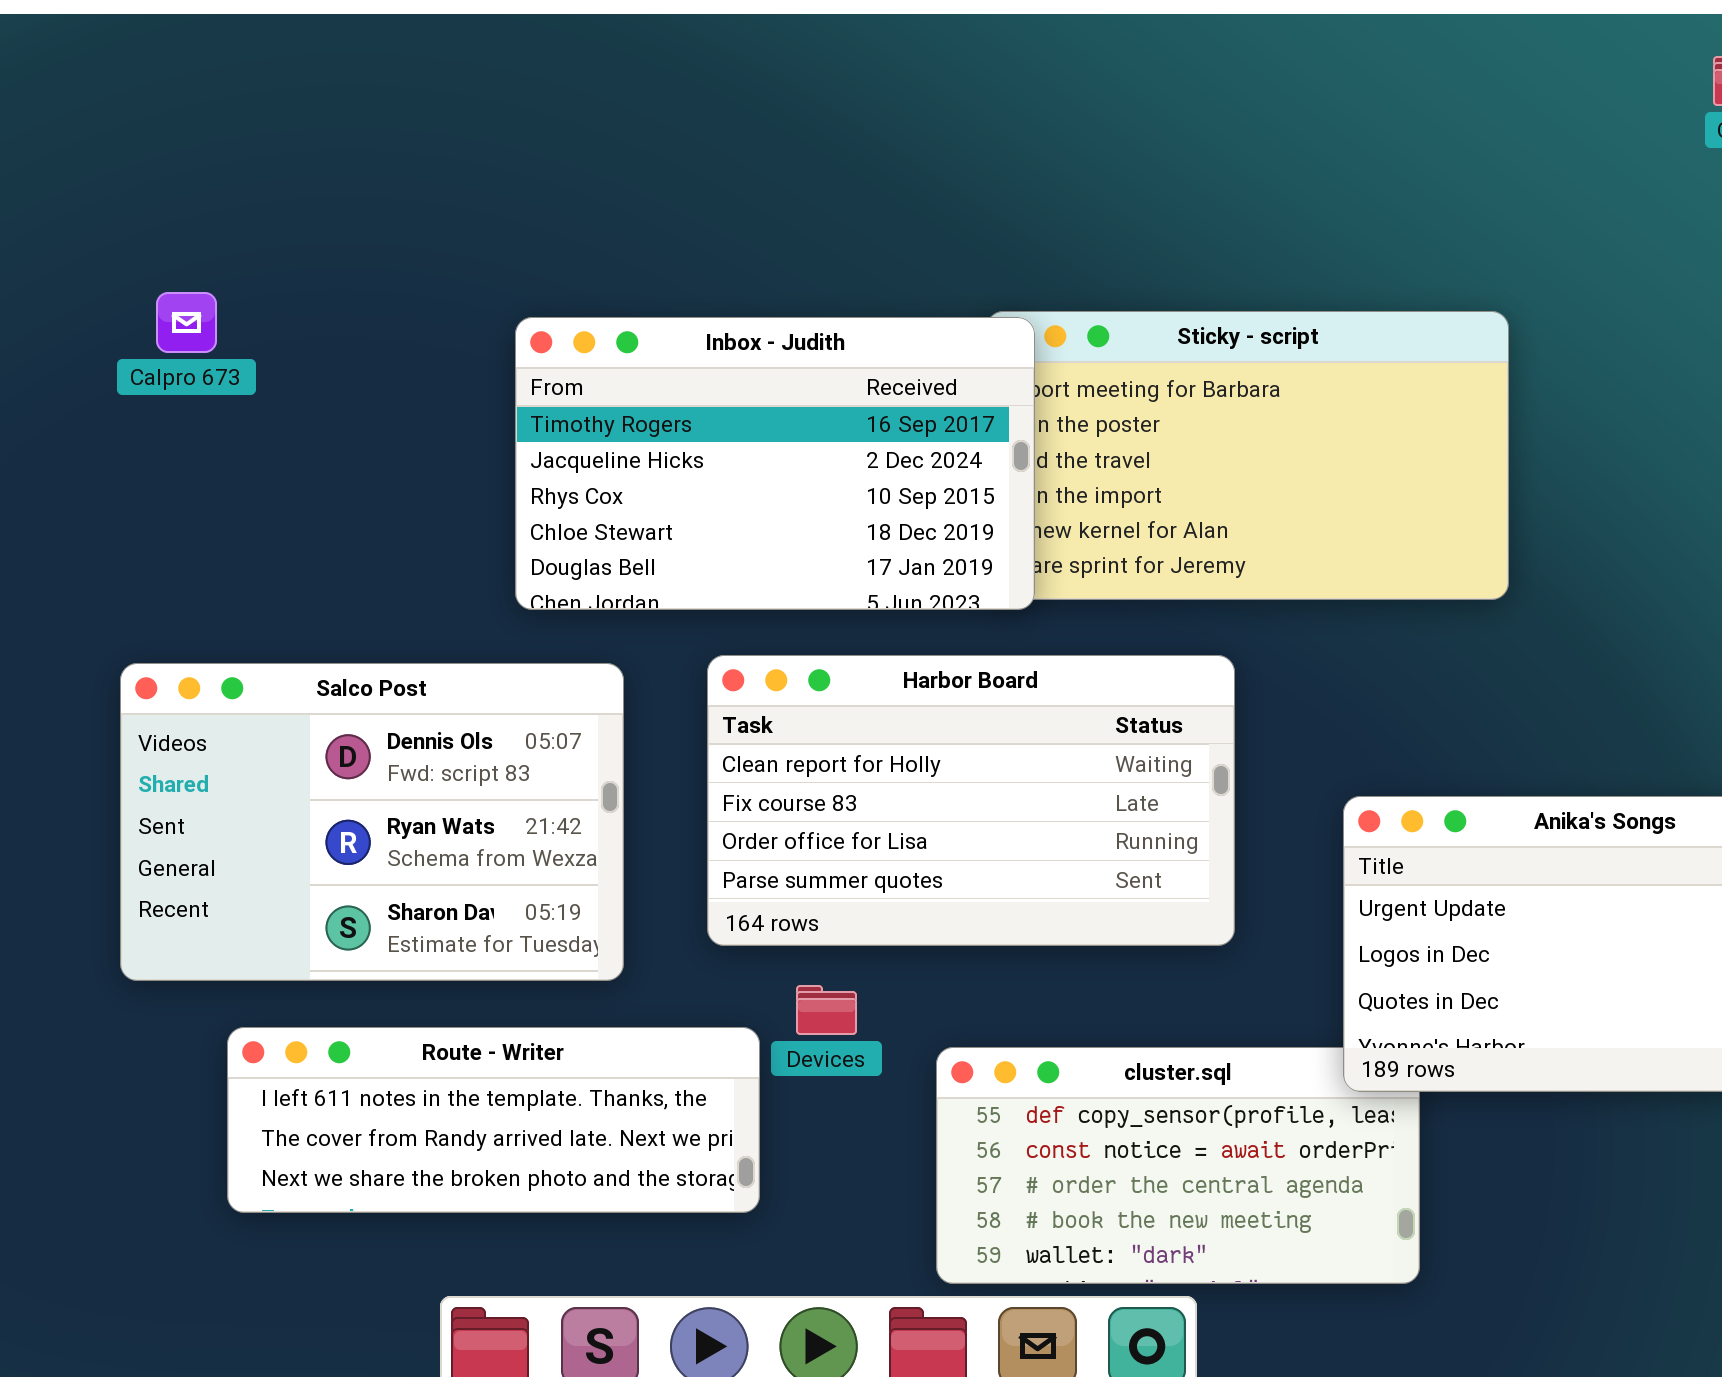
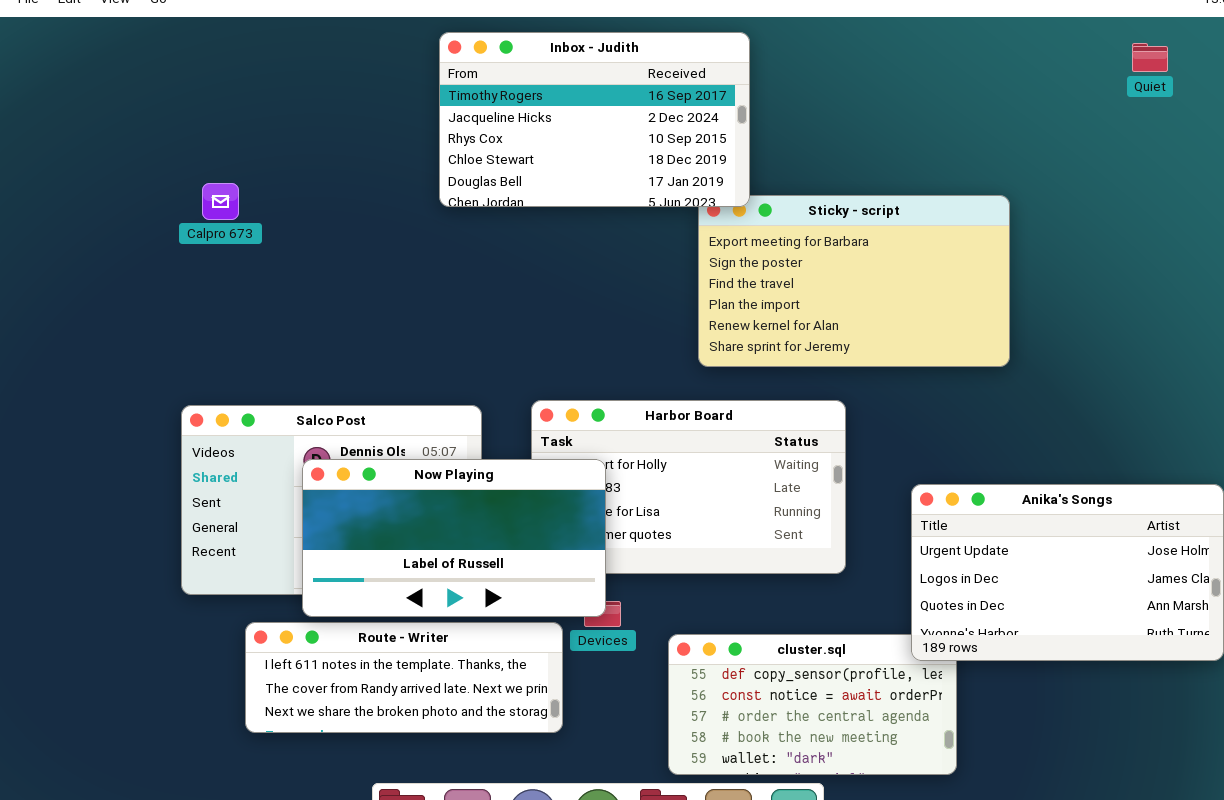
Inbox - Judith: [515,317,1035,610] -> [439,32,750,207], moved
Now Playing: none -> [302,459,606,617], opened

